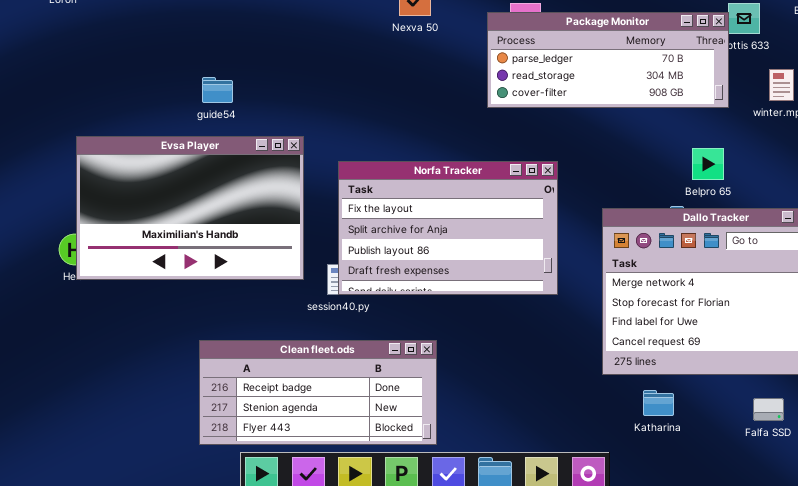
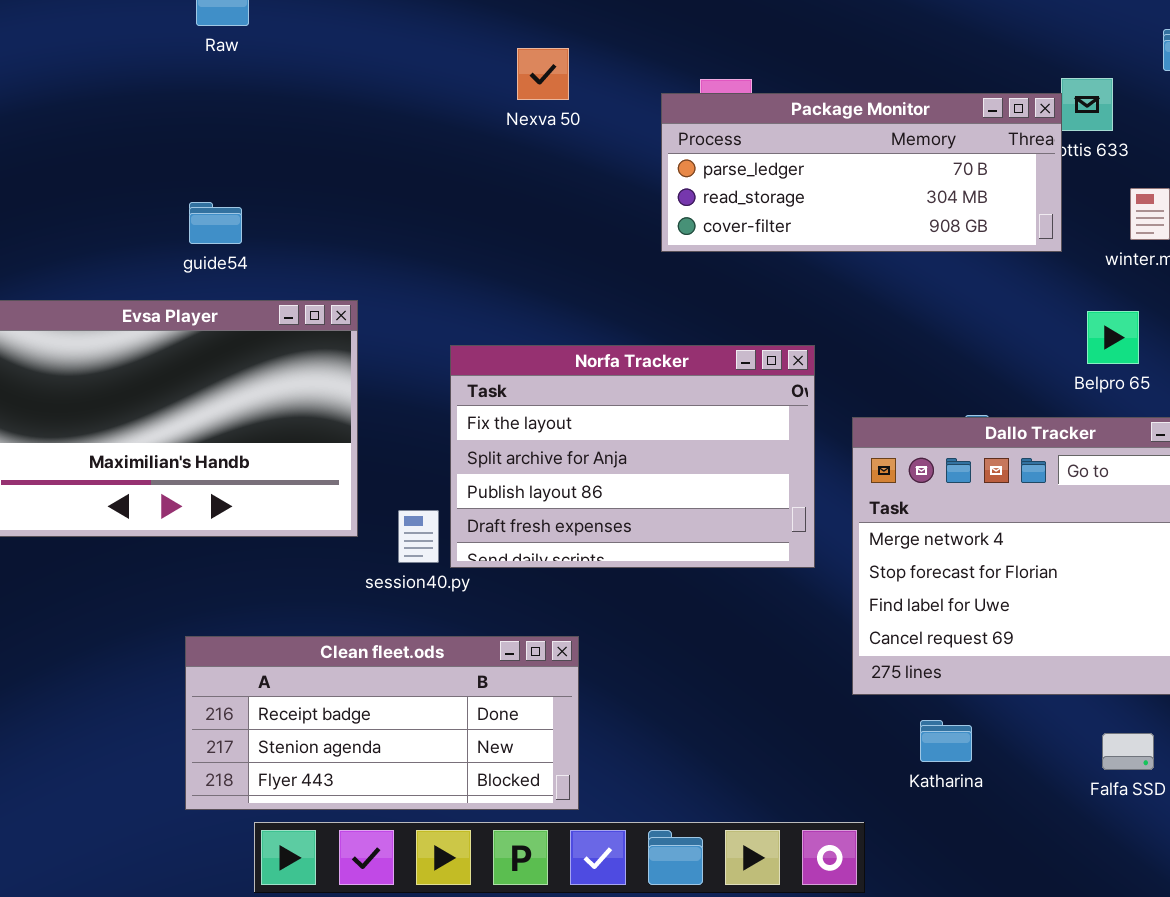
Belpro 65: [692,148,724,180] -> [1087,311,1139,364], moved
Norfa Tracker: [338,161,558,295] -> [450,345,815,568], moved

